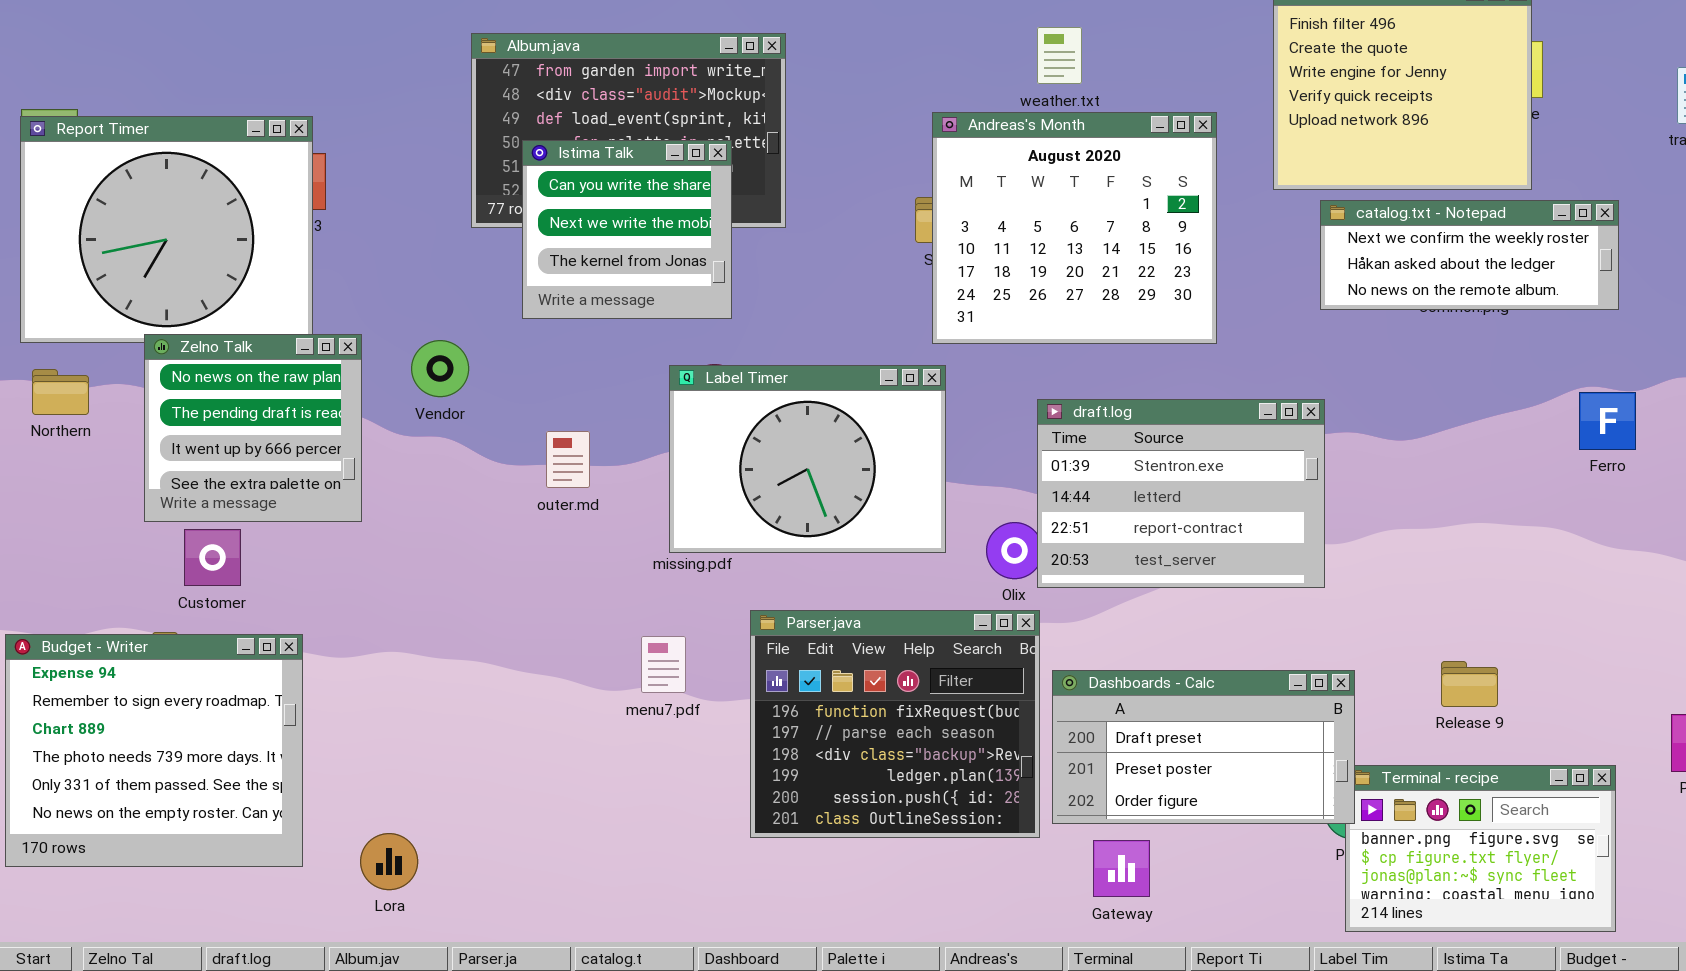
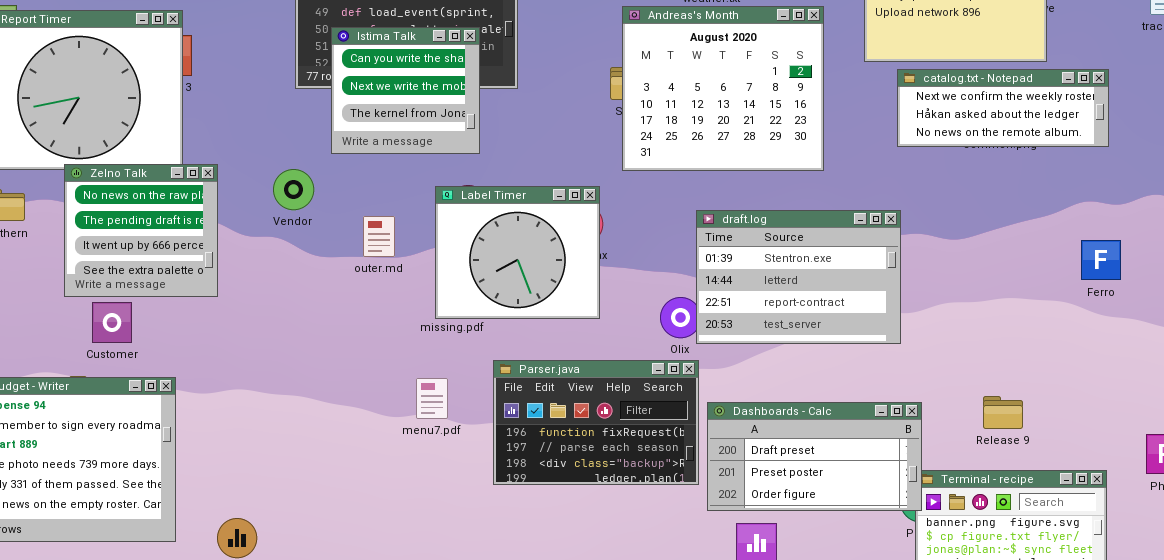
Vendor: [411,340,469,397] -> [273,169,314,210], moved
Label Timer: [669,365,946,553] -> [435,186,600,319], resized
Ferro: [1579,392,1636,450] -> [1081,240,1121,280], moved
outer.md: [546,431,590,488] -> [363,216,395,257], moved
Parser.java: [750,610,1040,838] -> [493,360,699,485], resized

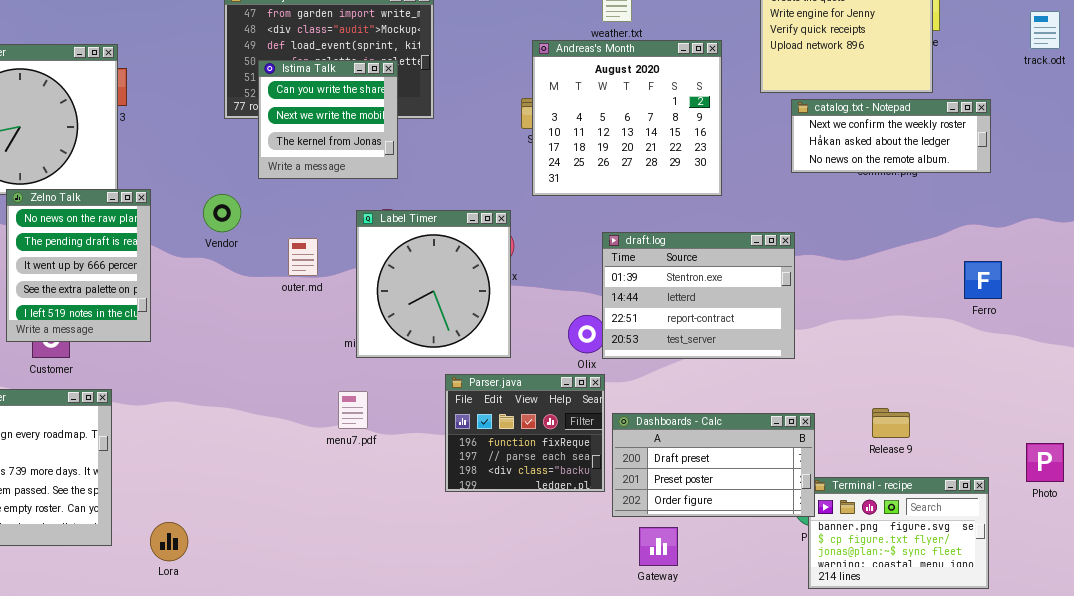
Zelno Talk: [64,164,218,297] -> [6,189,151,342], resized
Label Timer: [435,186,600,319] -> [356,210,511,358], resized
Parser.java: [493,360,699,485] -> [445,374,605,492], resized

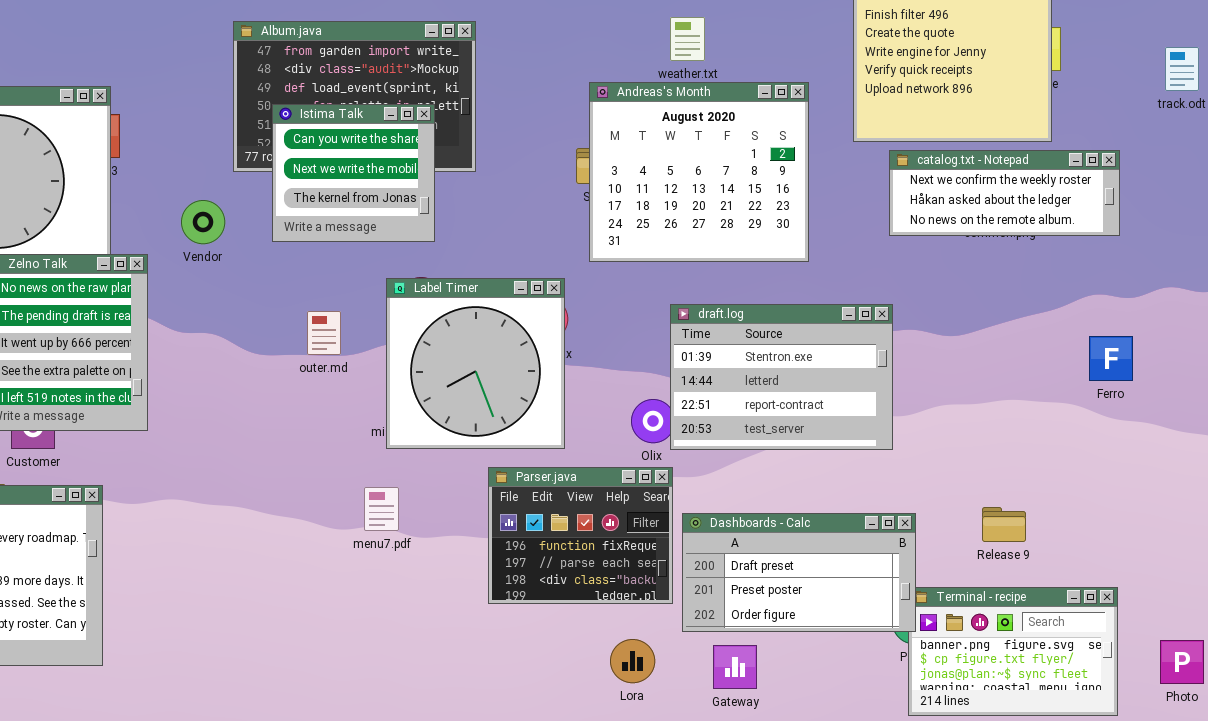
Vendor: [203,194,241,232] -> [181,200,225,244], moved
Photo: [1026,443,1064,482] -> [1160,640,1204,684], moved
Lora: [150,522,188,561] -> [610,639,655,683], moved

